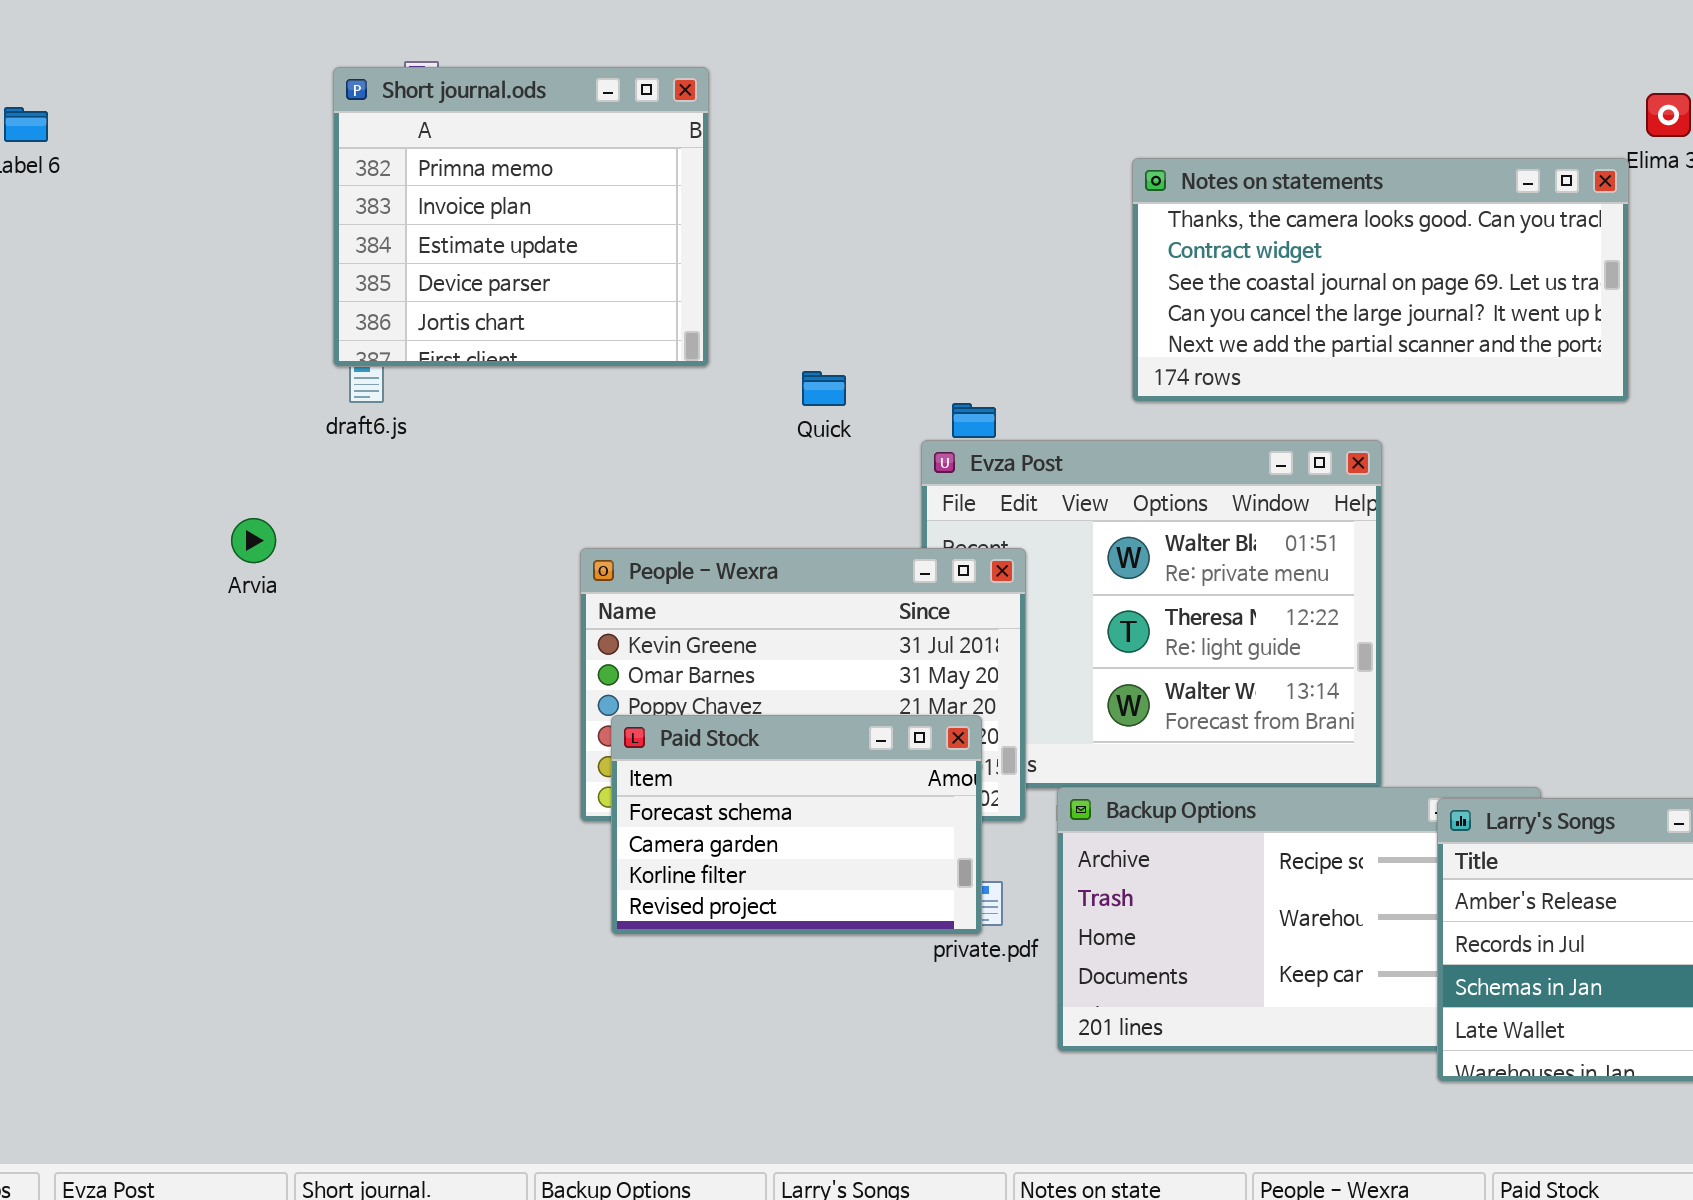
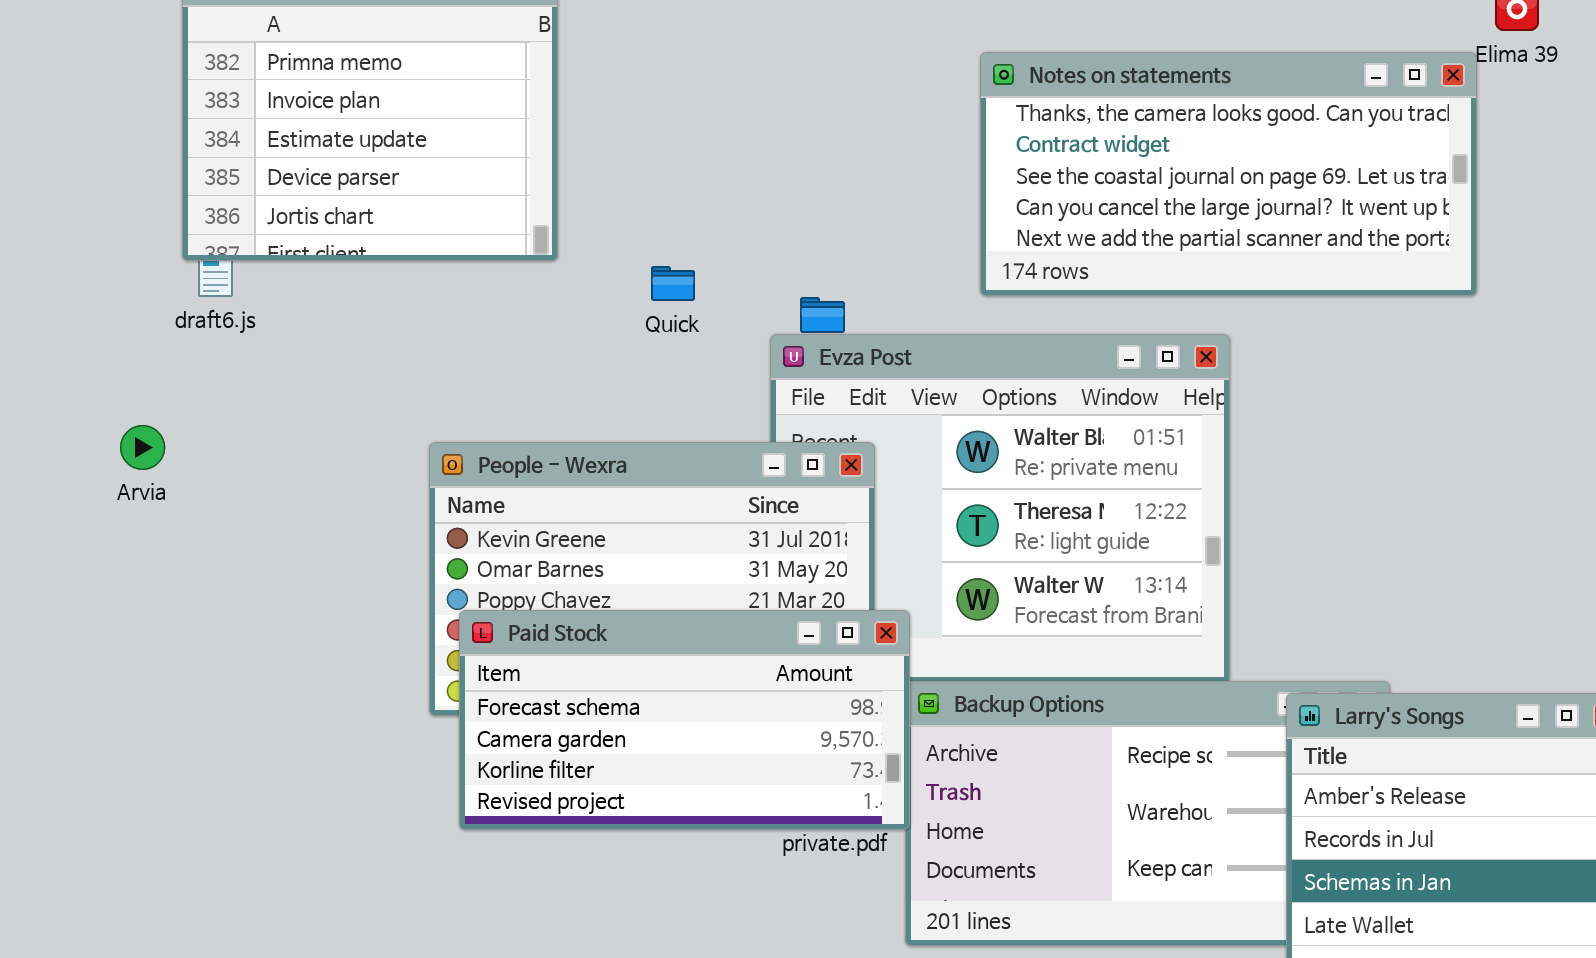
Arvia: [231,518,276,563] -> [120,425,165,470], moved
Paid Stock: [611,715,982,935] -> [459,610,910,830], resized

